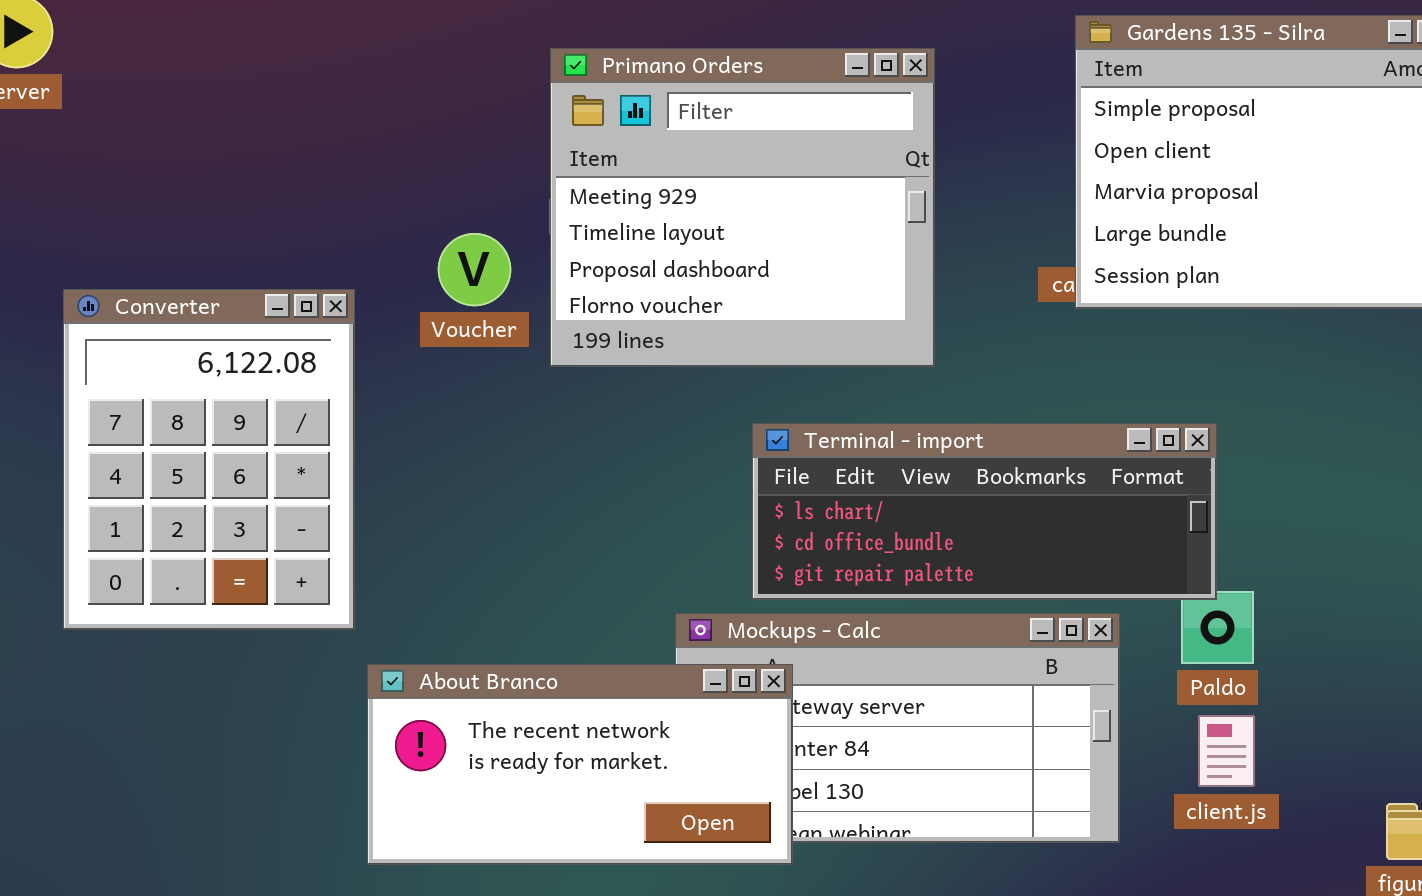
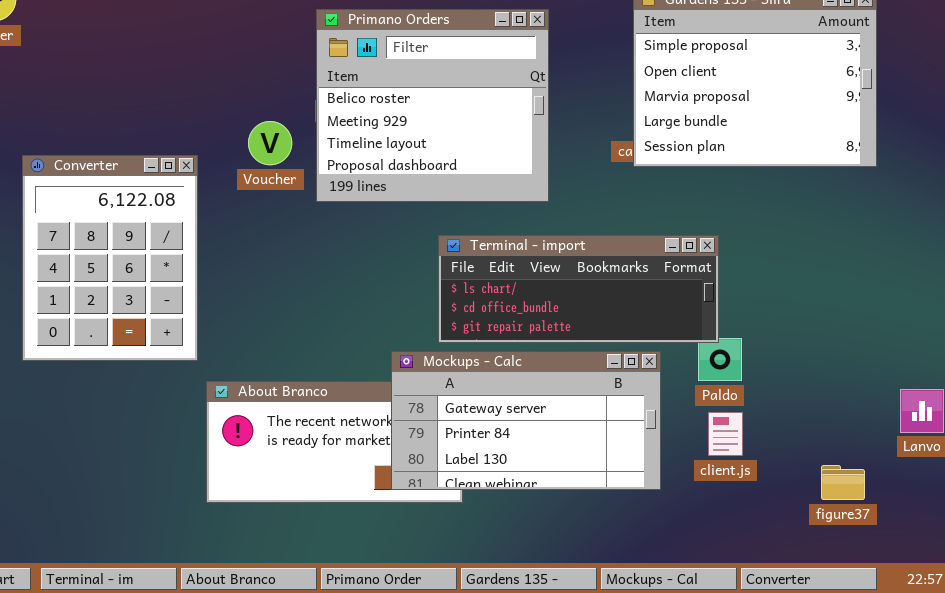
Primano Orders: [550,48,935,367] -> [316,9,549,202], scrolled up 1 row
Mockups - Calc: [675,613,1120,843] -> [391,351,661,490], raised

